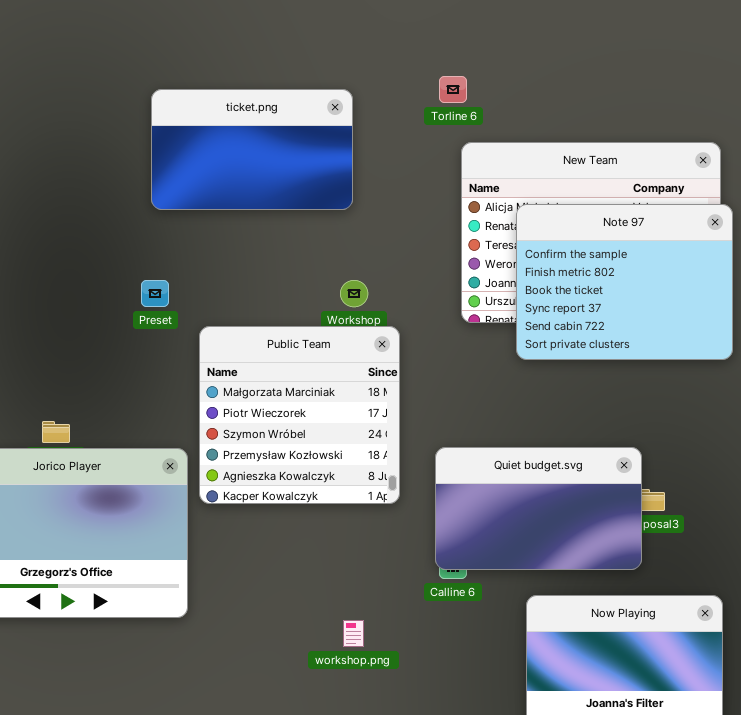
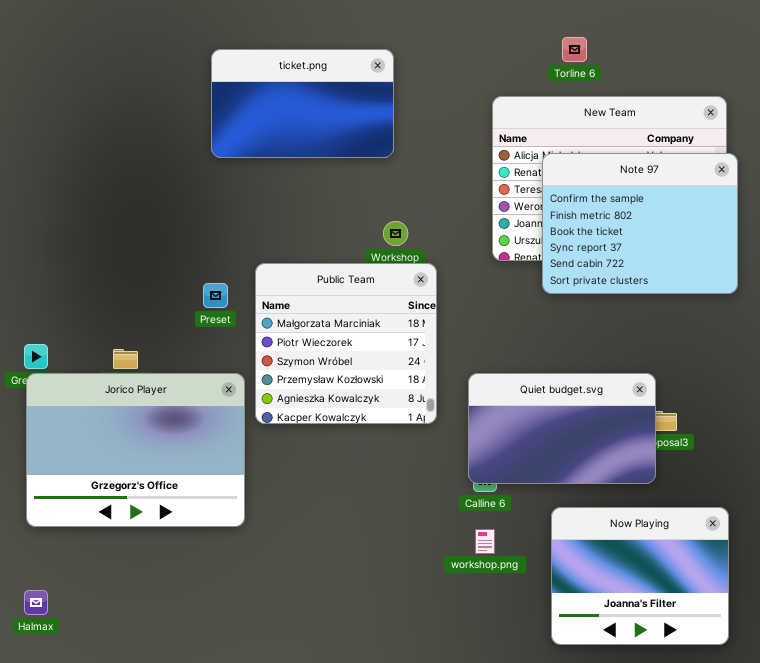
Torline 6: [439,76,467,103] -> [562,37,587,62], moved
Preset: [141,280,169,307] -> [203,283,228,308], moved
workshop.png: [343,620,364,647] -> [475,529,495,554], moved

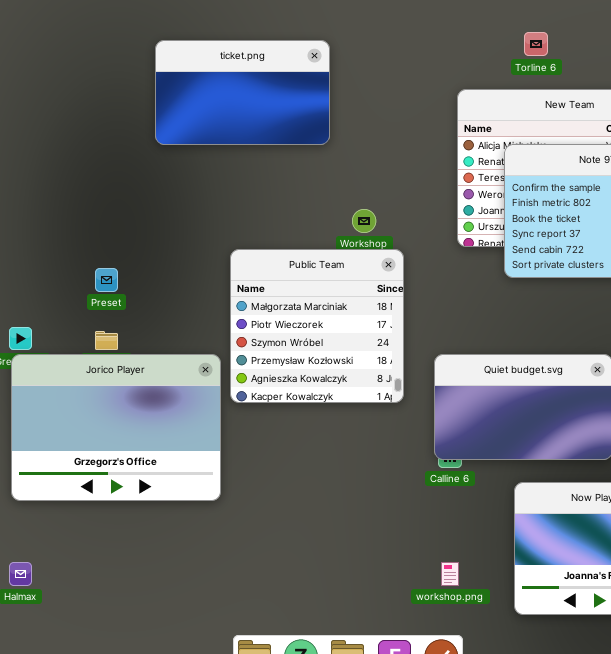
ticket.png: [211,49,394,158] -> [155,40,330,145], moved
Preset: [203,283,228,308] -> [95,268,118,292], moved
workshop.png: [475,529,495,554] -> [441,562,459,586], moved

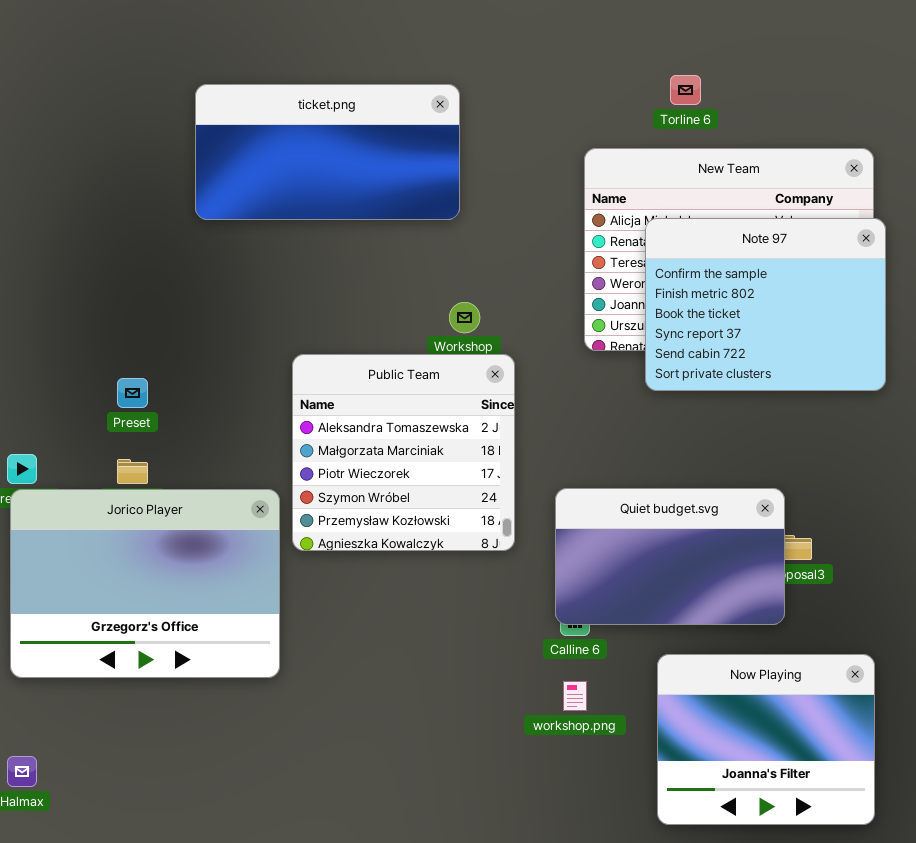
ticket.png: [155,40,330,145] -> [195,84,460,220], resized
Public Team: [230,249,404,403] -> [292,354,515,551], scrolled up 1 row
workshop.png: [441,562,459,586] -> [563,681,587,711], moved

